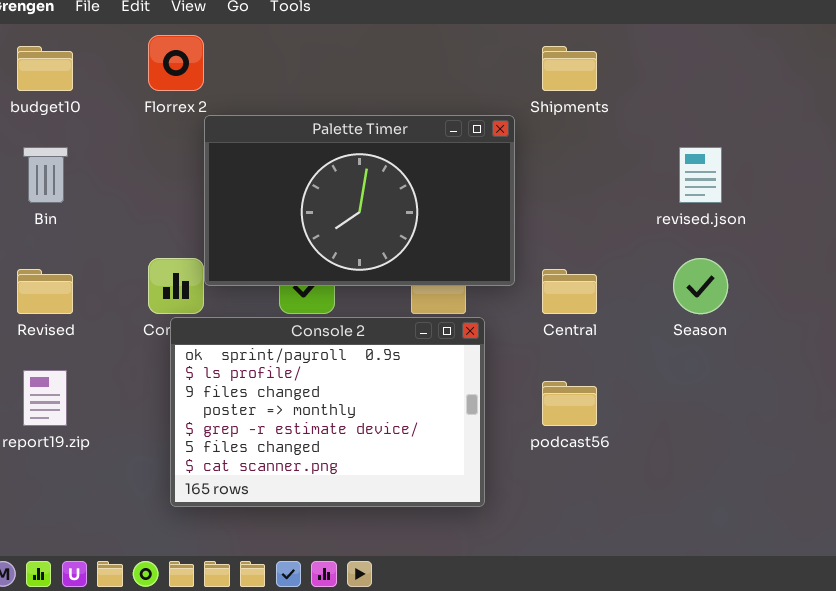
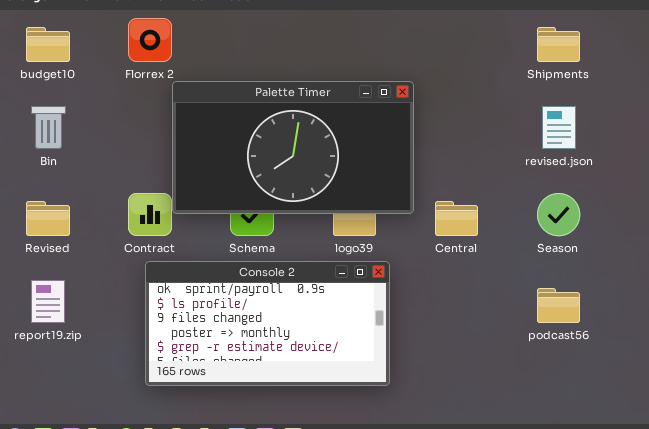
Shipments: [542,46,597,91] -> [537,27,580,62], moved
Console 2: [170,317,485,507] -> [145,261,390,386], resized
podcast56: [542,381,597,426] -> [537,288,580,323], moved

